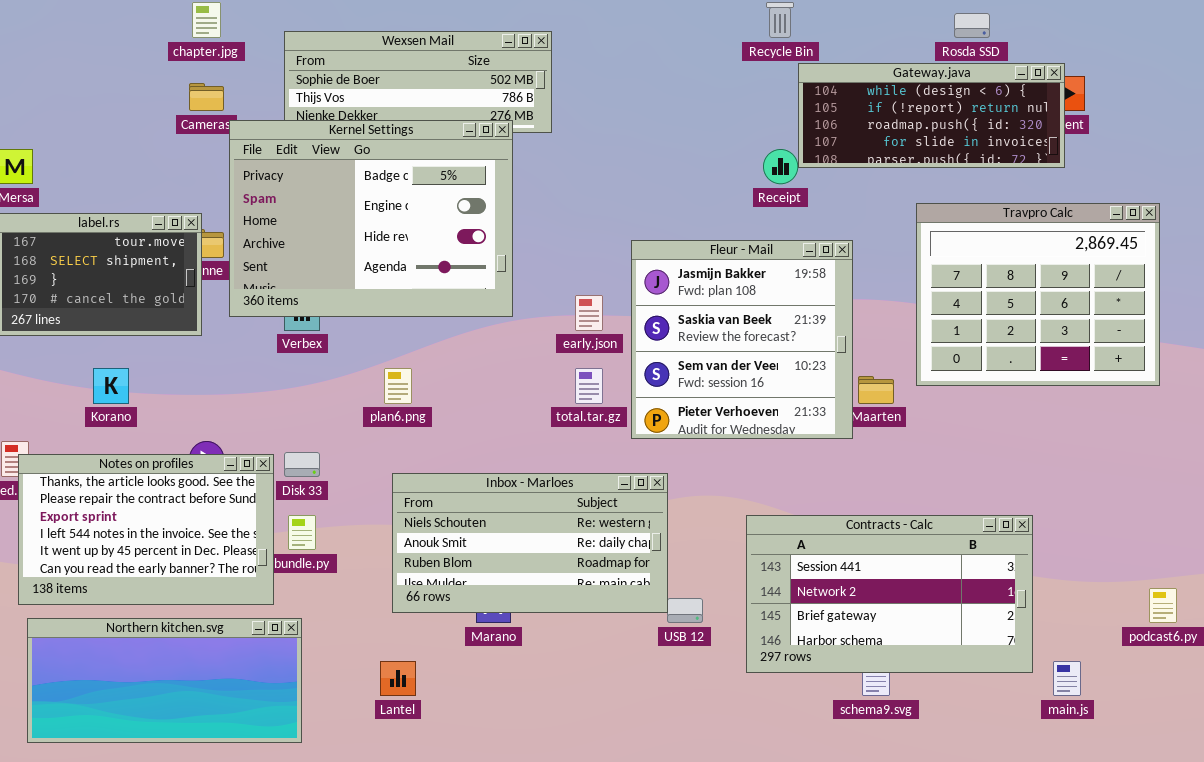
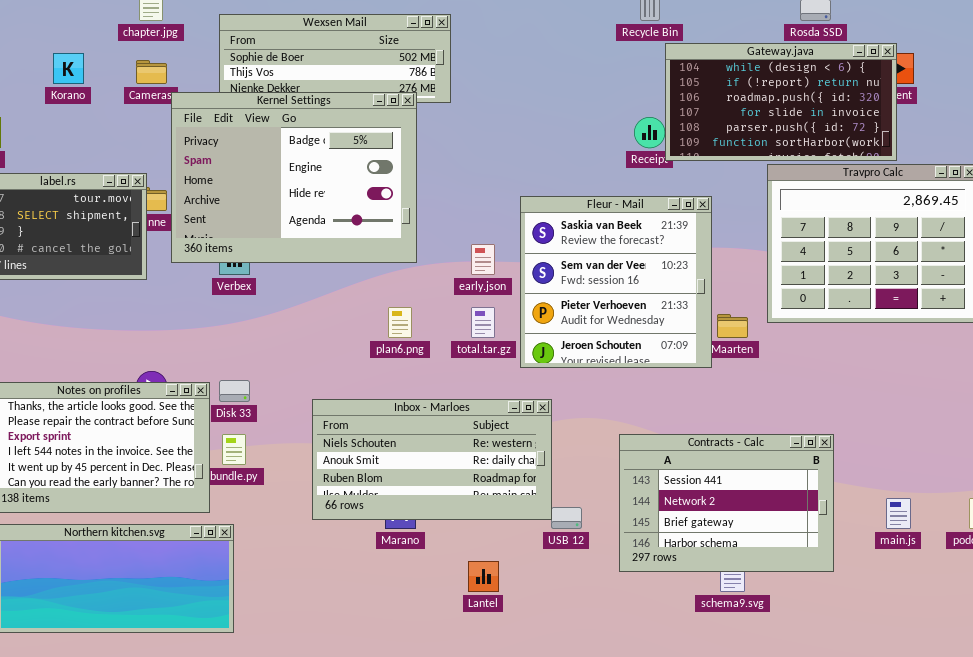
Gateway.java: [798,63,1065,168] -> [665,43,897,161], resized
Fleur - Mail: [631,240,853,439] -> [520,196,712,368], scrolled down 1 row
Korano: [93,368,129,404] -> [53,53,84,84], moved
plan6.png: [384,368,412,404] -> [388,307,412,338], moved
Contracts - Calc: [746,515,1033,673] -> [619,434,834,572], resized
Lantel: [380,661,416,696] -> [468,561,499,592], moved
main.js: [1053,661,1081,696] -> [886,498,911,529], moved

